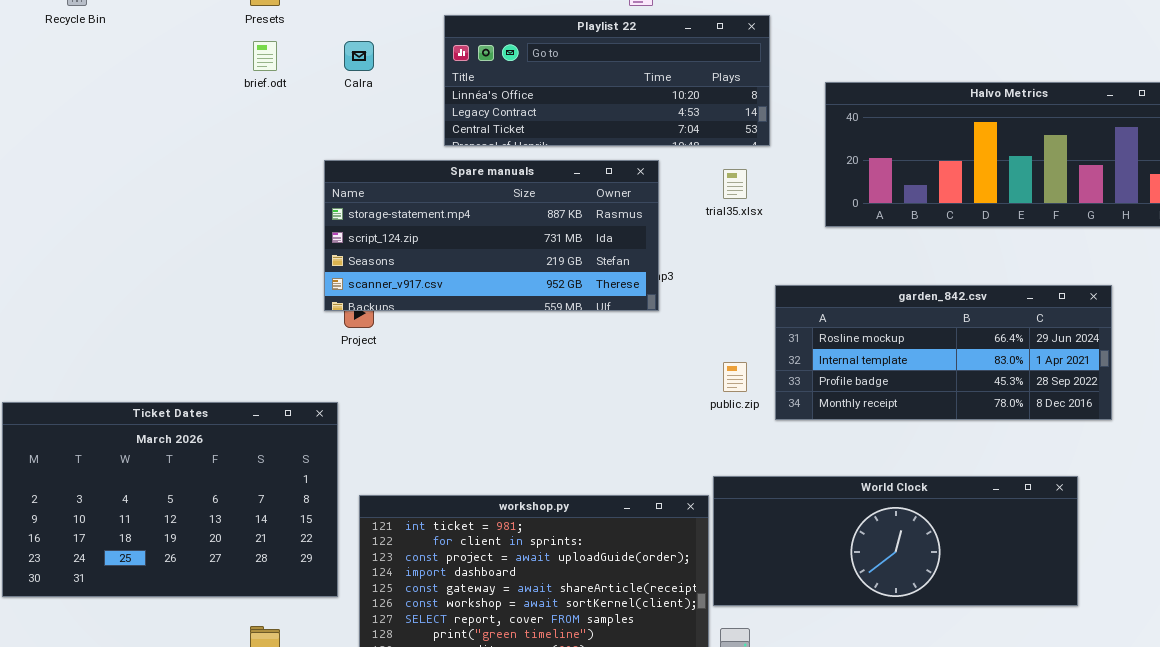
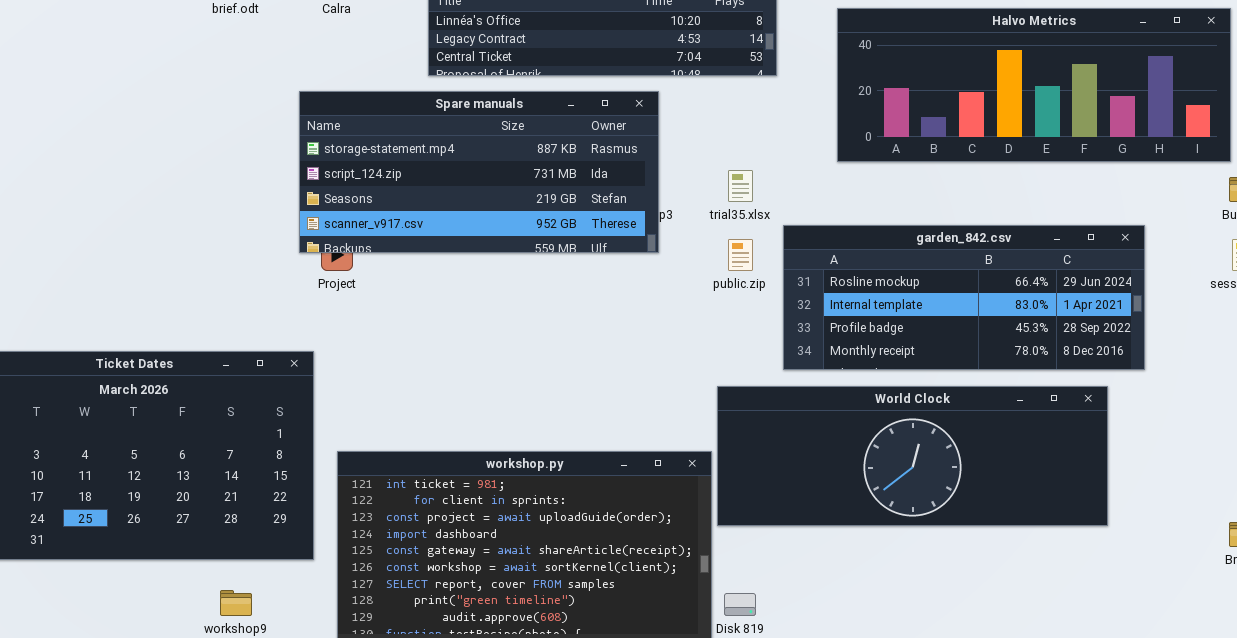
trial35.xlsx: [723,169,747,199] -> [728,170,753,202], moved
public.zip: [723,362,747,392] -> [728,239,753,271], moved
World Clock: [713,476,1078,606] -> [717,386,1108,526], moved

